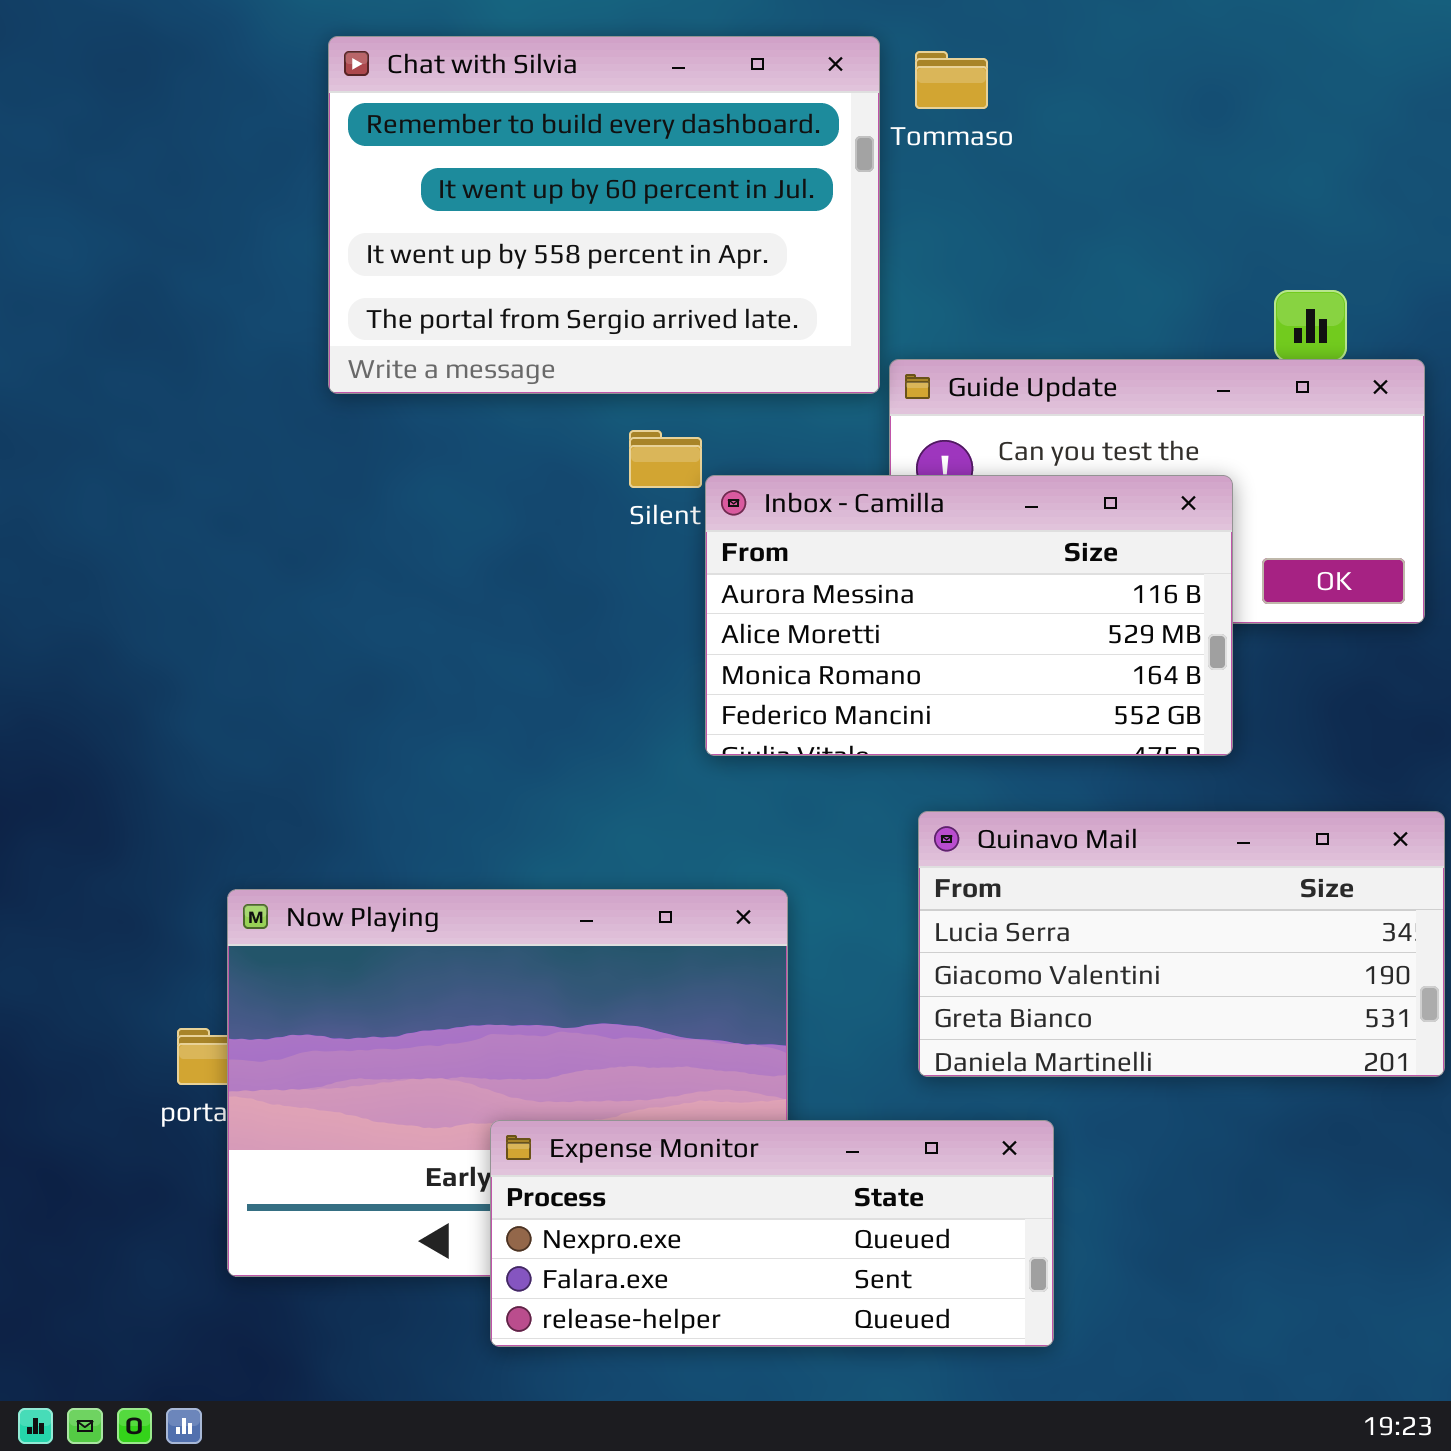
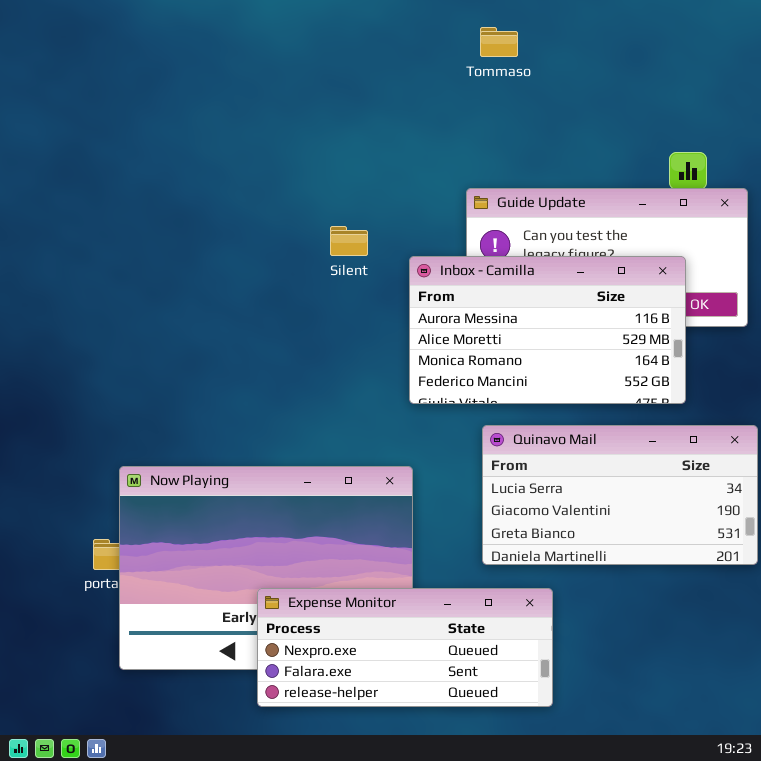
Chat with Silvia: [328,36,880,394] -> none, closed
Inbox - Camilla: [705,475,1233,756] -> [409,256,686,404], moved

